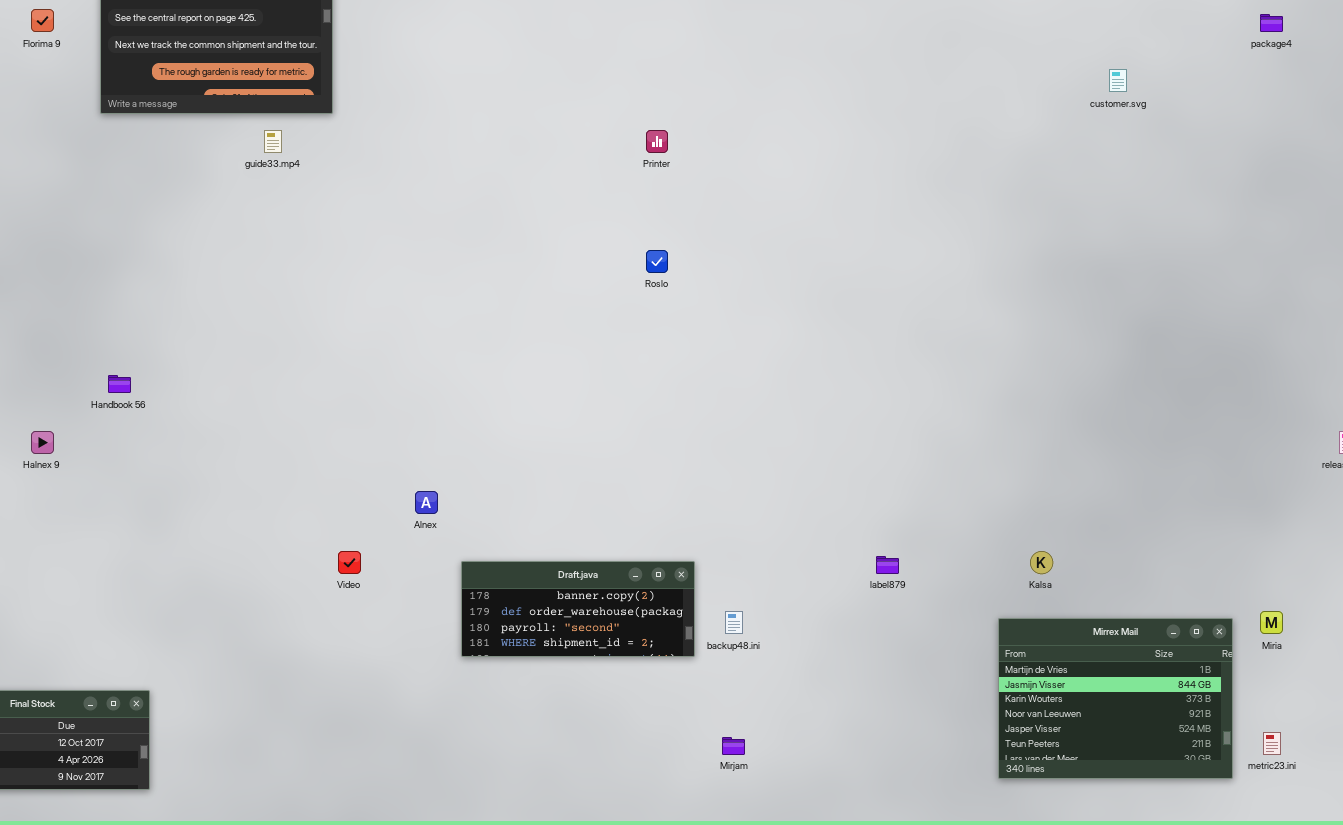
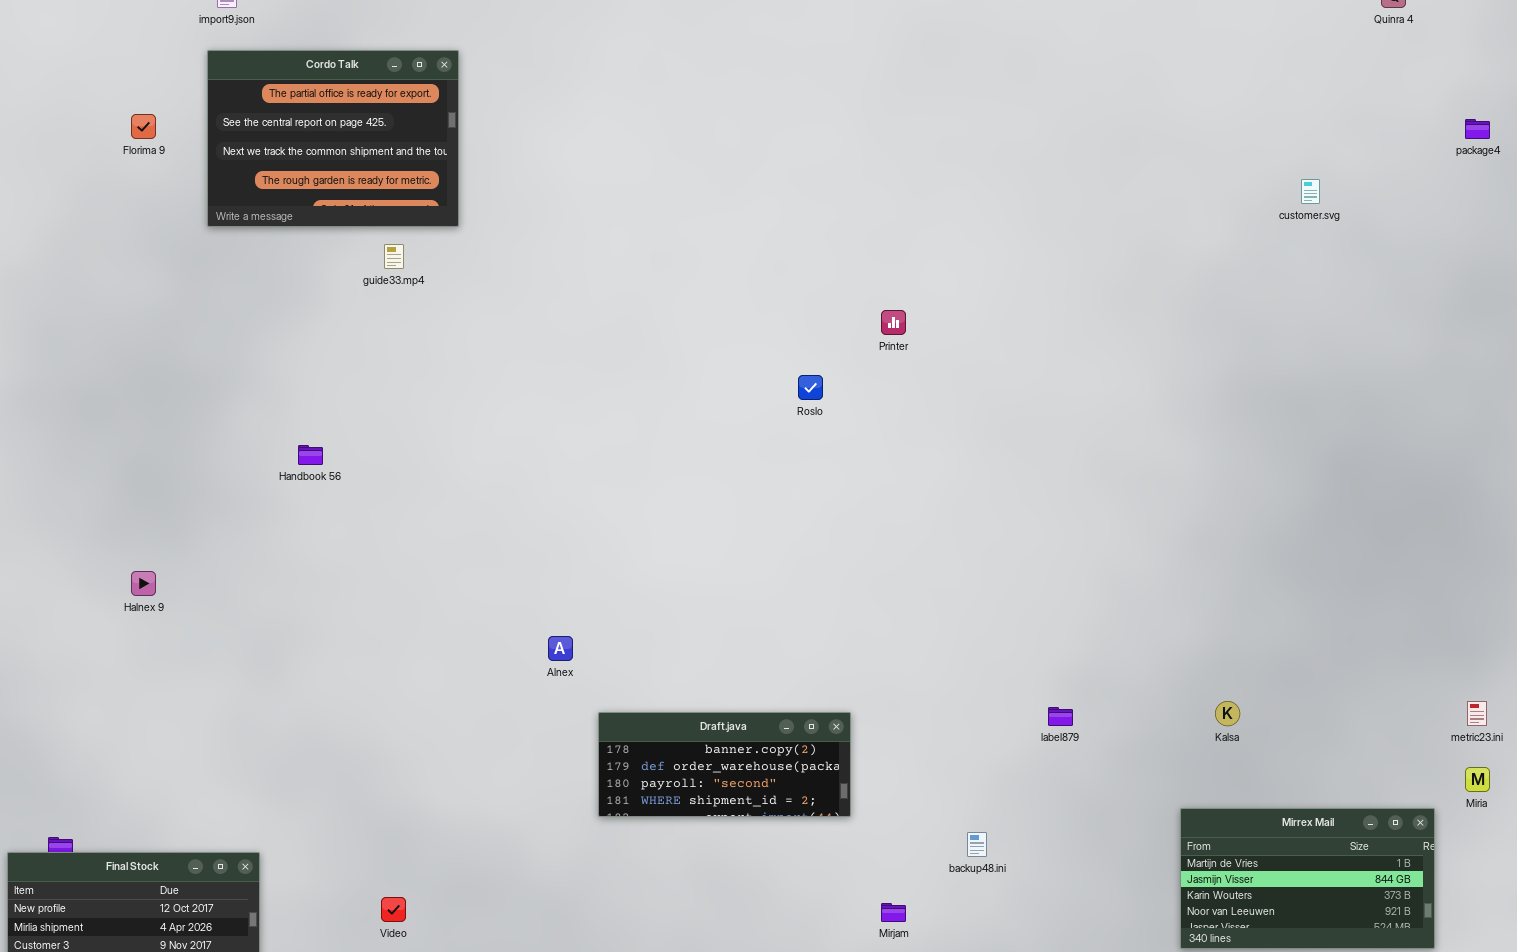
Printer: [646,130,668,153] -> [881,310,906,335], moved
Handbook 56: [108,375,131,393] -> [298,445,323,465], moved
Video: [338,551,361,574] -> [381,897,406,922], moved
backup48.ini: [725,611,743,634] -> [967,832,987,857], moved
Mirrex Mail: [998,618,1233,779] -> [1180,808,1435,949], resized
metric23.ini: [1263,732,1281,755] -> [1467,701,1487,726], moved

